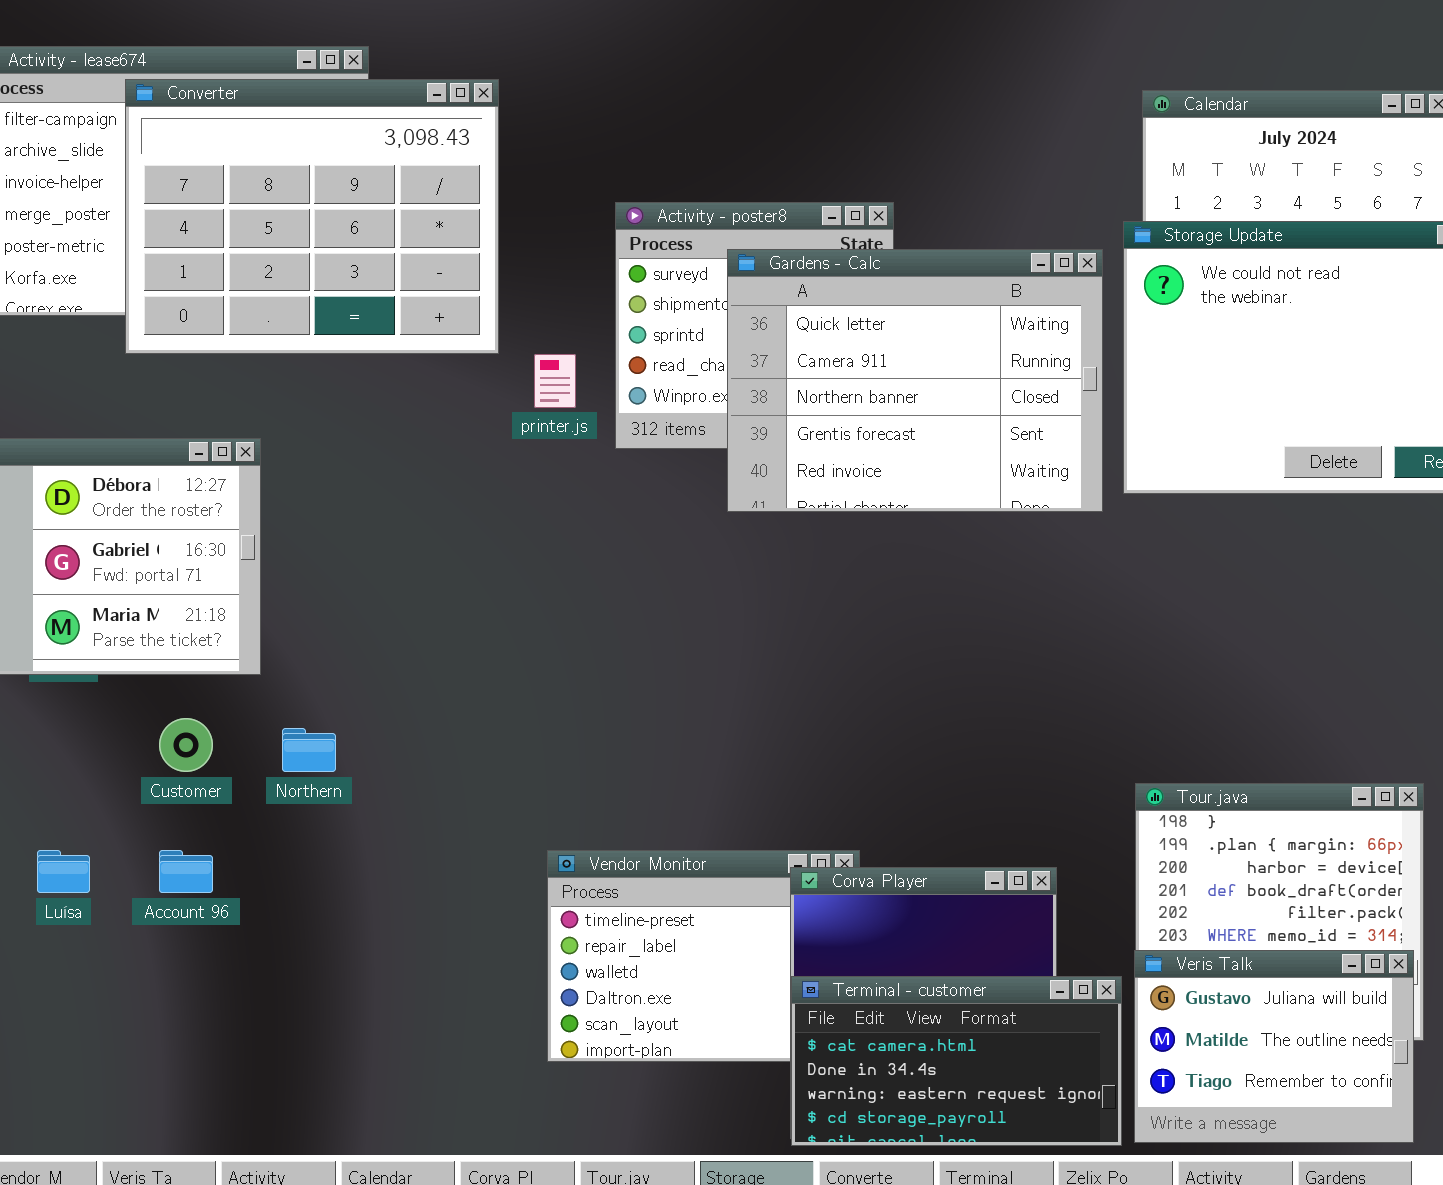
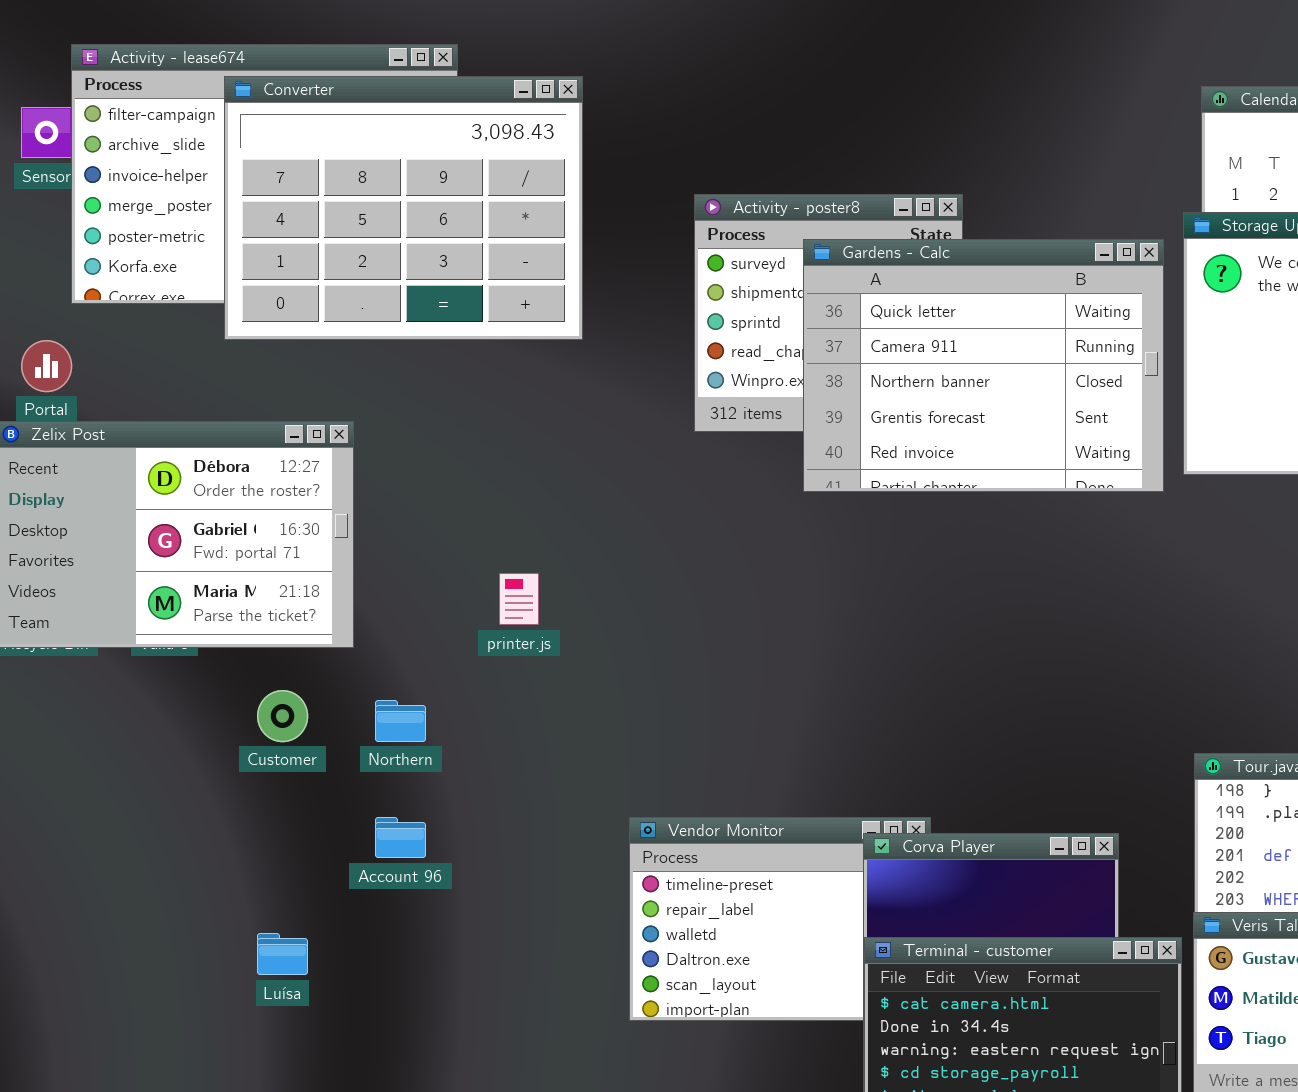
printer.js: [534,354,576,408] -> [499,573,539,625], moved
Luísa: [37,850,90,893] -> [257,933,308,975], moved
Account 96: [159,850,213,893] -> [375,817,426,858], moved

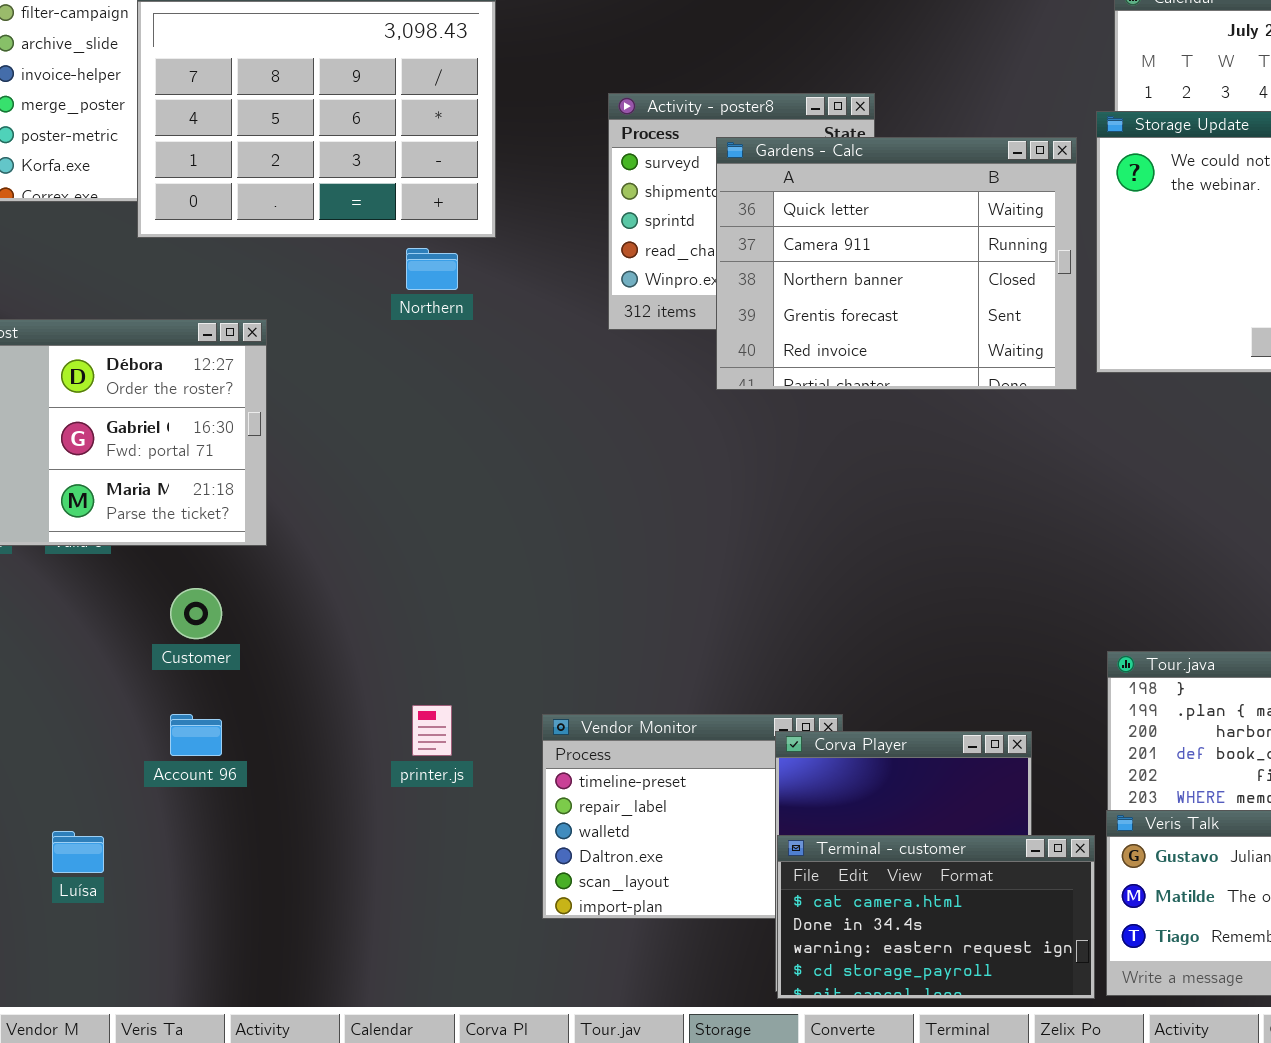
printer.js: [499,573,539,625] -> [412,705,452,756], moved
Northern: [375,700,426,742] -> [406,248,458,290], moved
Account 96: [375,817,426,858] -> [170,714,222,756], moved
Luísa: [257,933,308,975] -> [52,831,104,873], moved

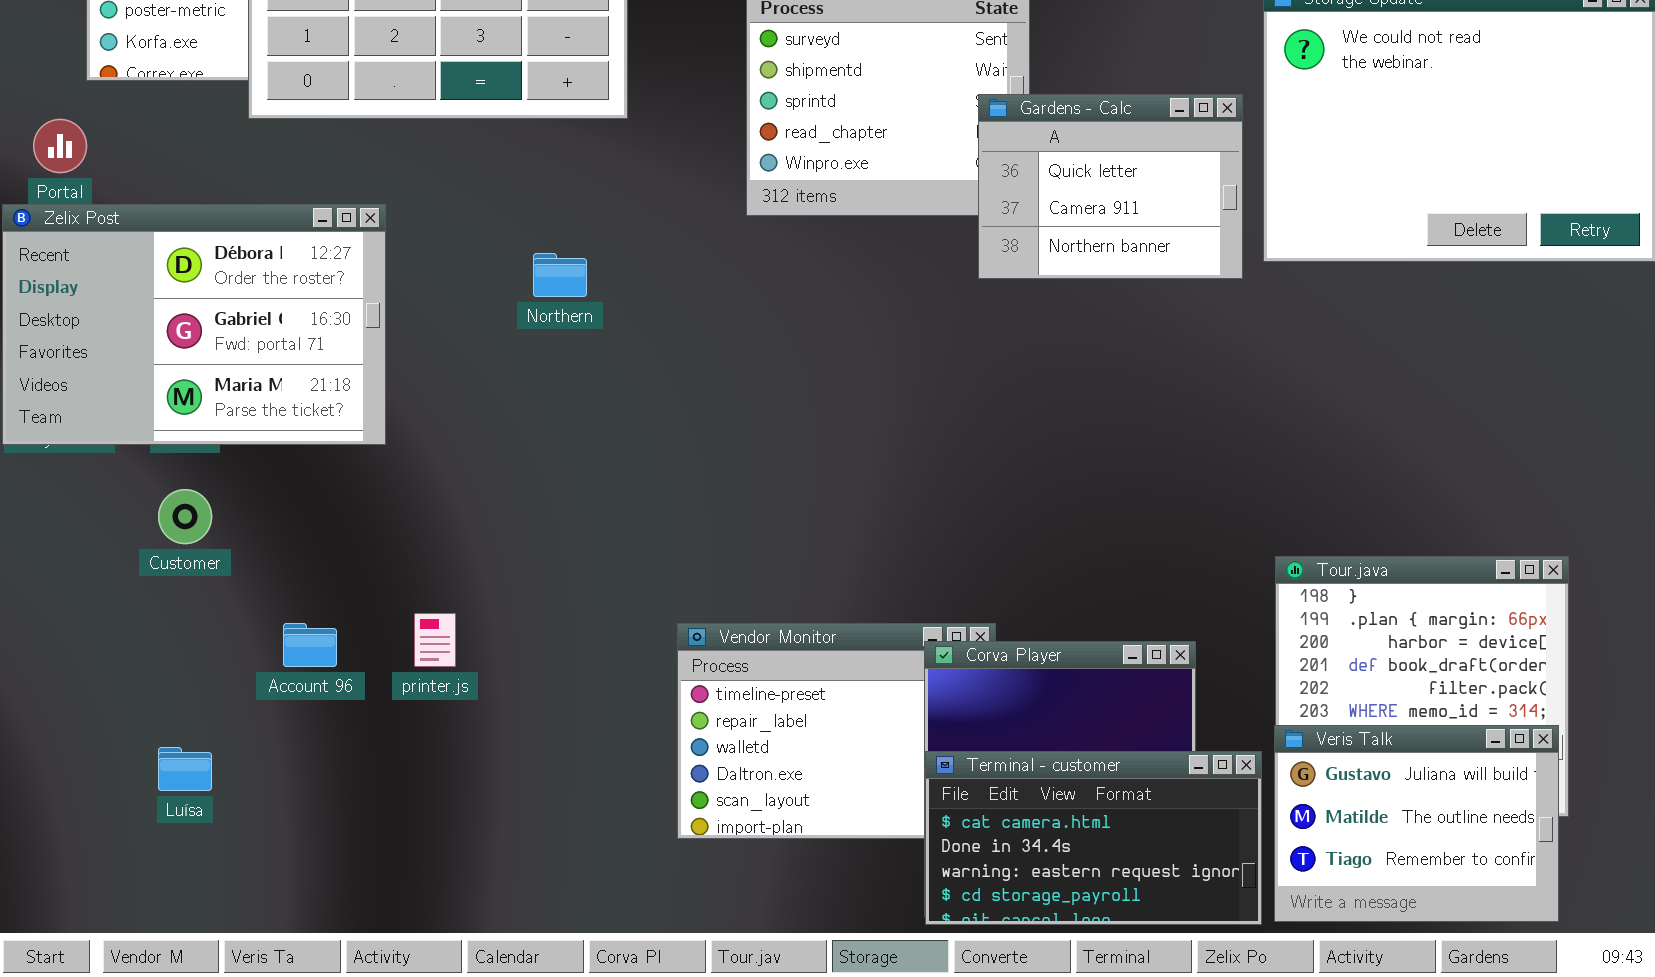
Gardens - Calc: [716,137,1077,390] -> [978,94,1243,279], resized
Northern: [406,248,458,290] -> [533,253,587,297], moved
Customer: [170,588,222,639] -> [158,489,212,544], moved
printer.js: [412,705,452,756] -> [414,613,456,667], moved

